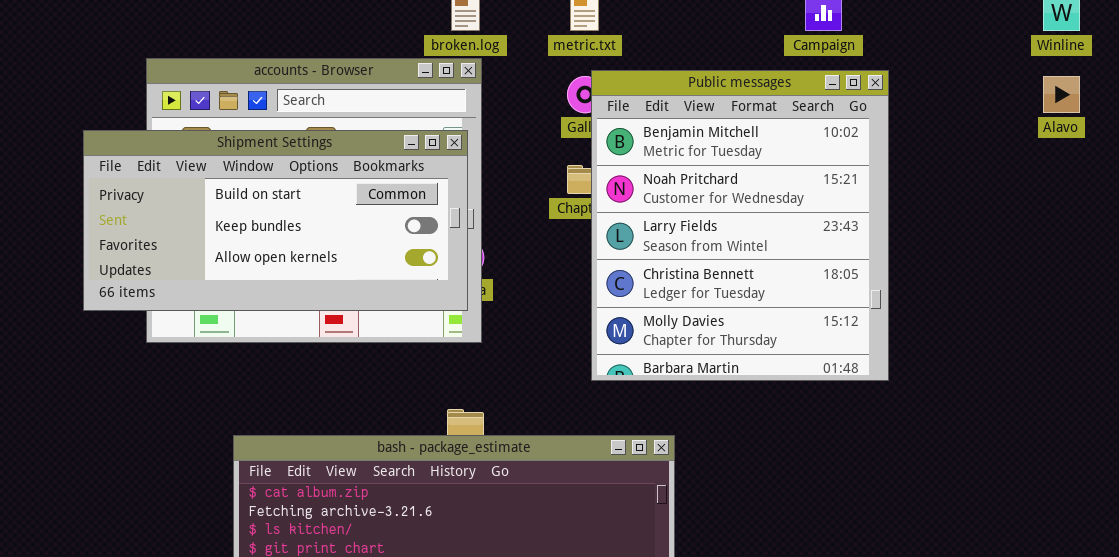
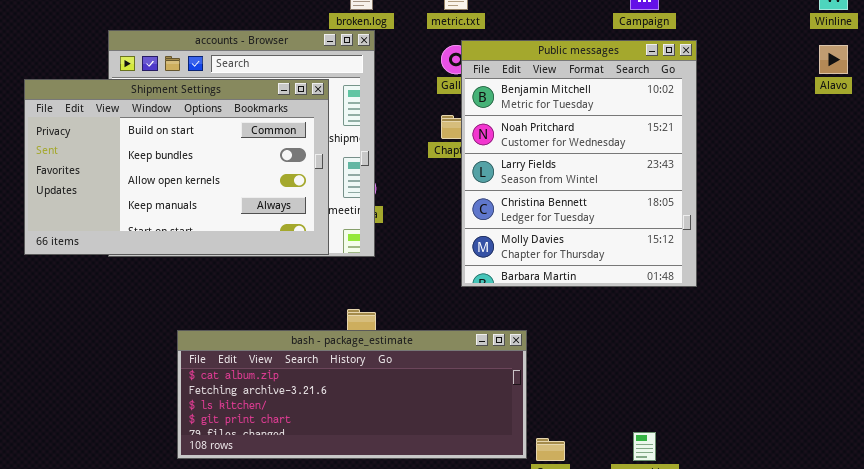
Shipment Settings: [83,130,468,311] -> [24,79,329,255], moved, resized

